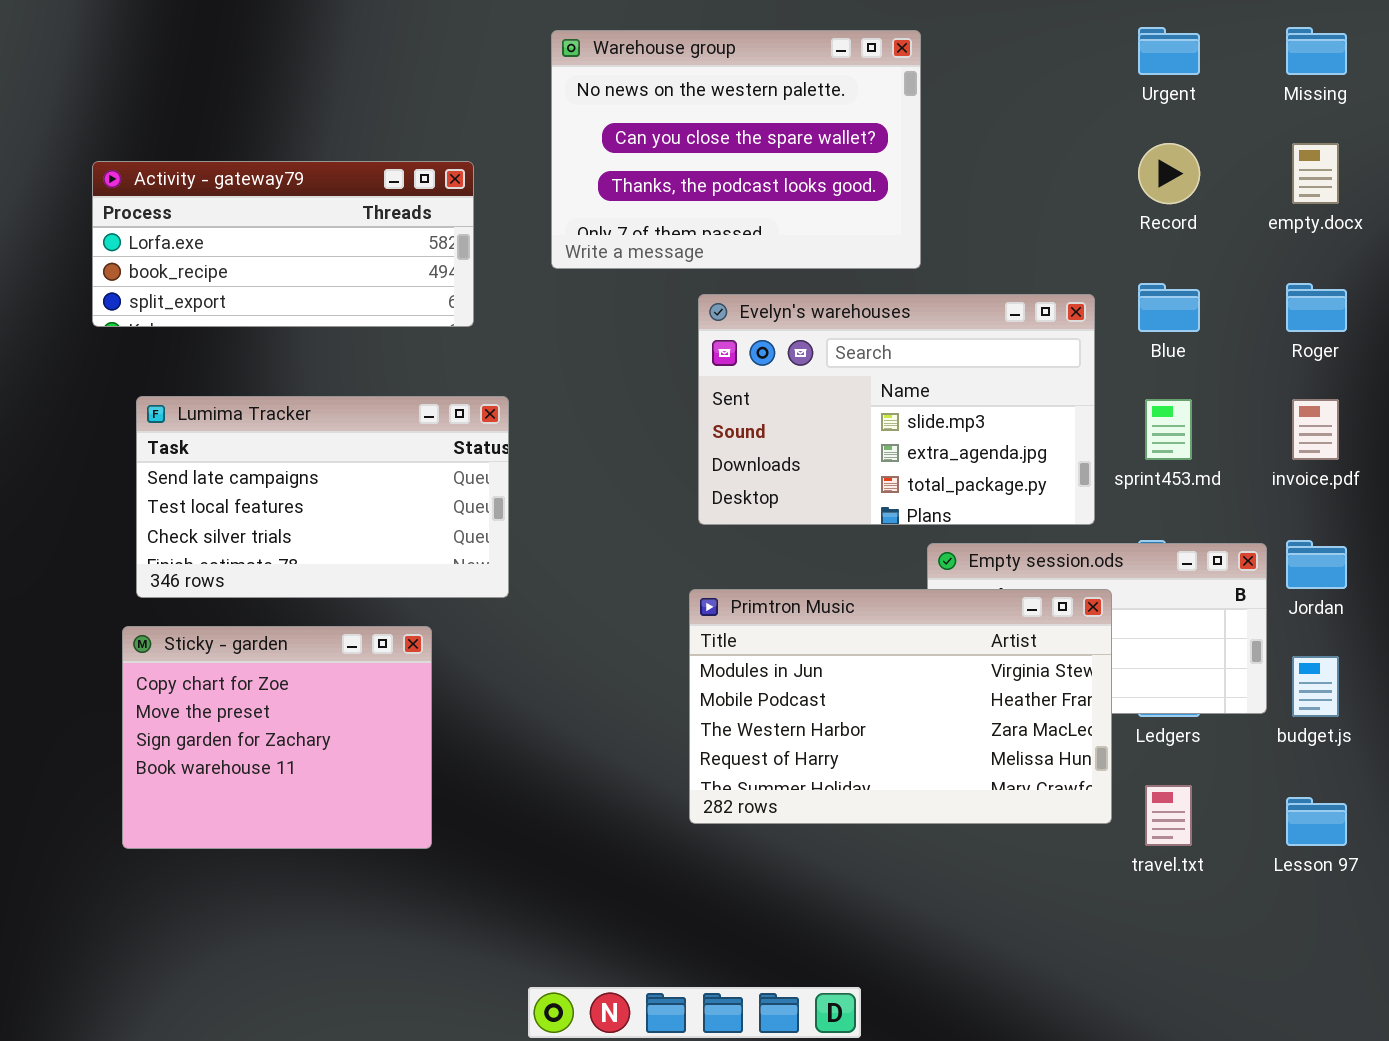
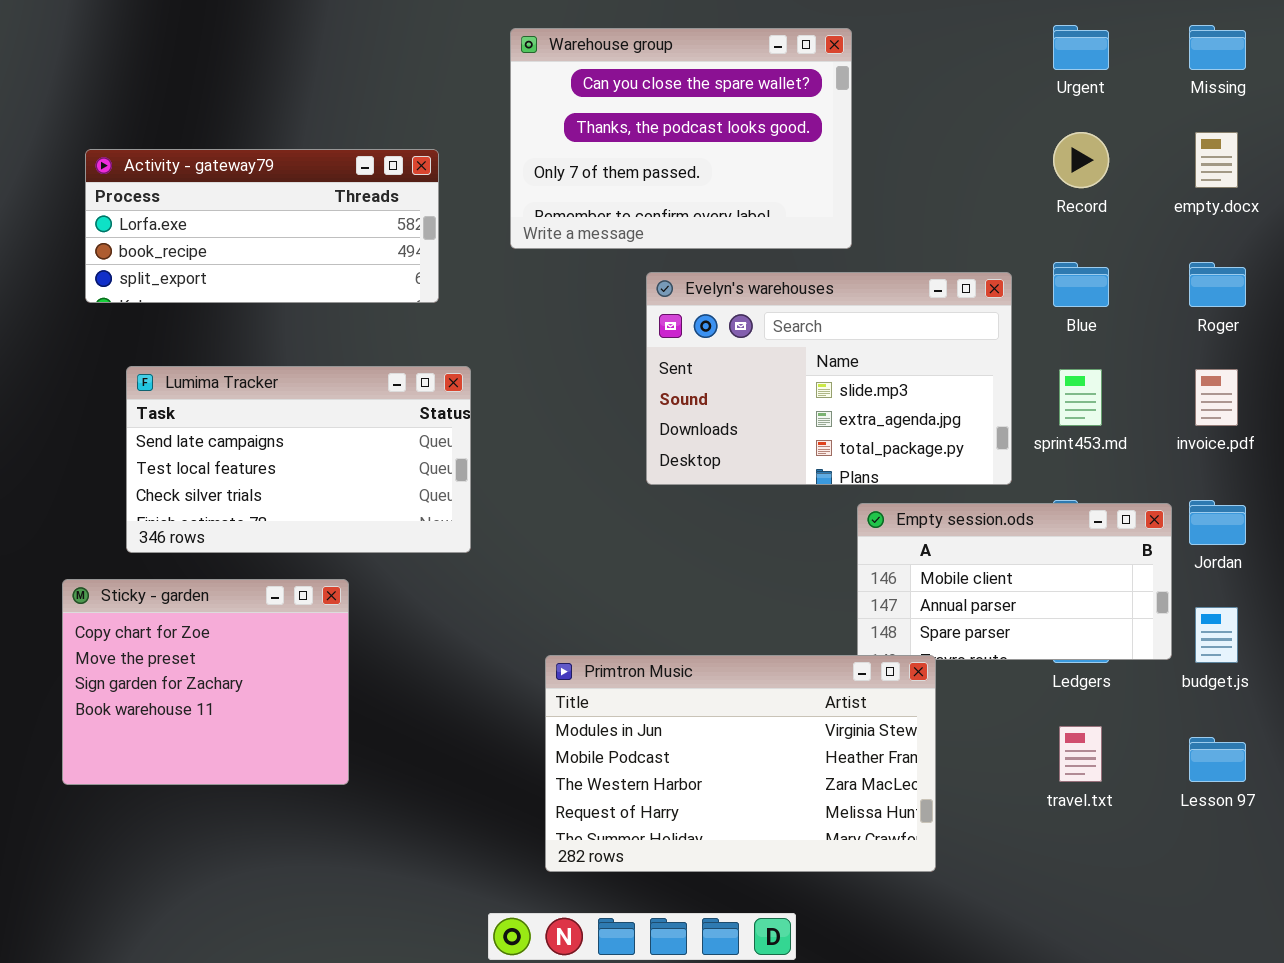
Warehouse group: [551,30,921,269] -> [510,28,852,249], scrolled down 1 row
Primtron Music: [689,589,1112,824] -> [545,655,936,872], moved
Sticky - garden: [122,626,432,849] -> [62,579,349,785], moved

